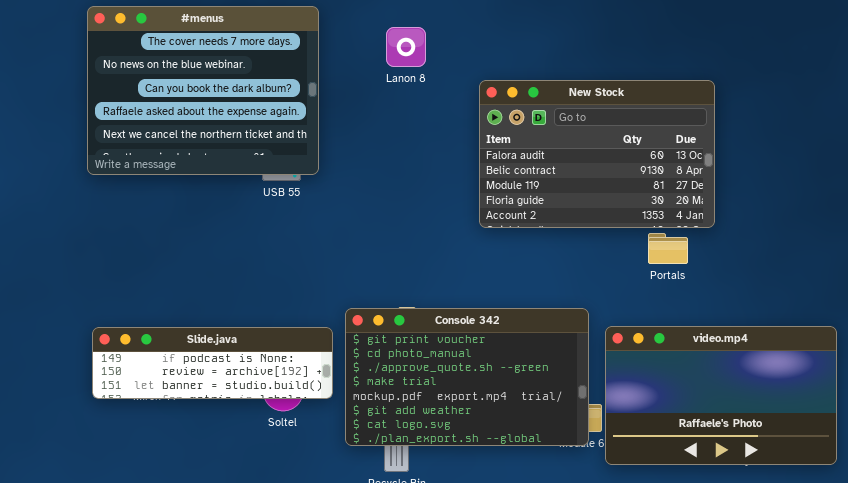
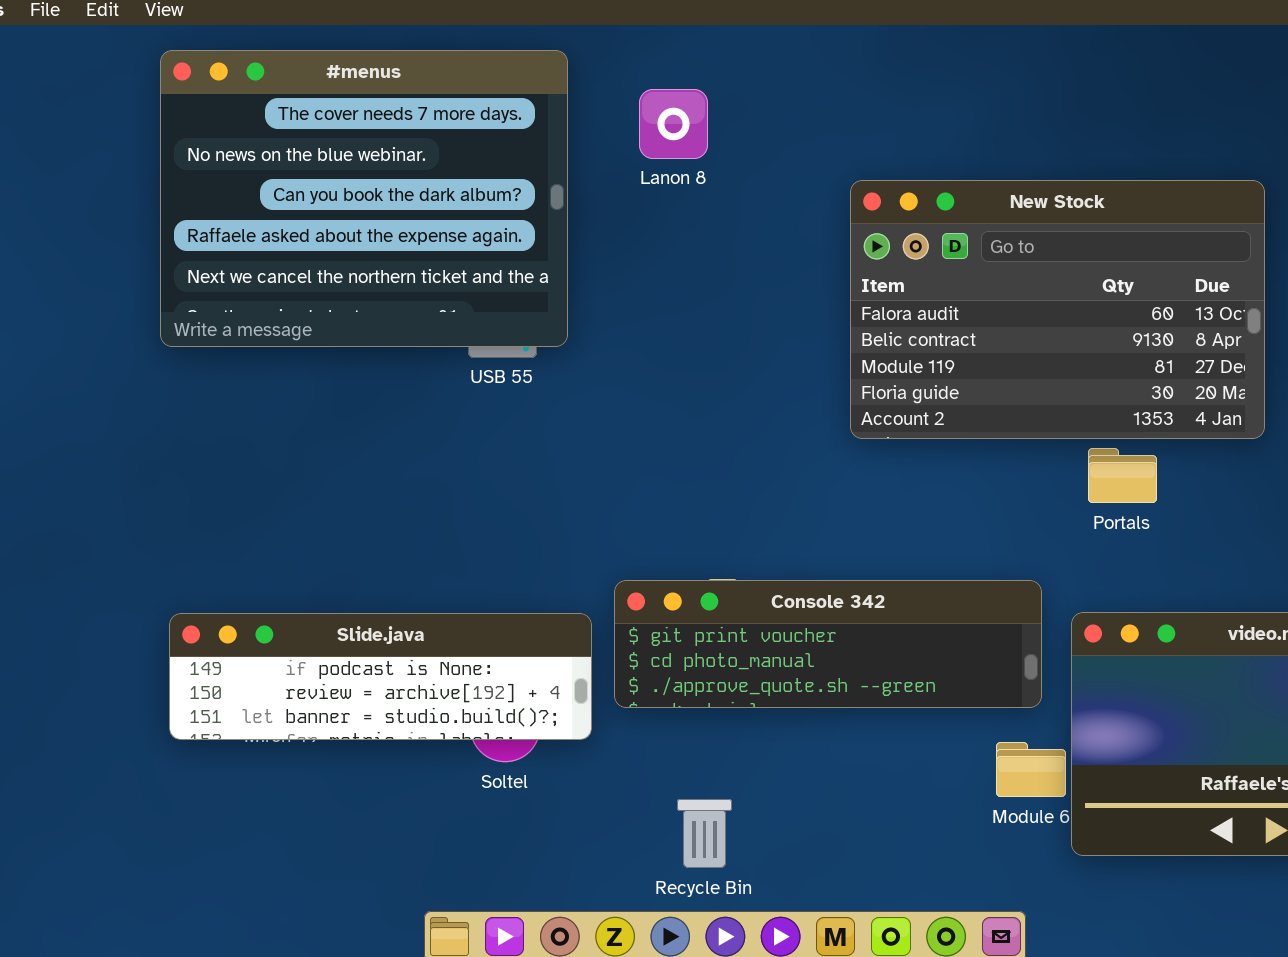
Lanon 8: [386,27,426,67] -> [639,89,708,159], moved
Portals: [648,233,688,264] -> [1088,448,1157,503], moved
Console 342: [345,308,589,446] -> [614,580,1042,708], resized

